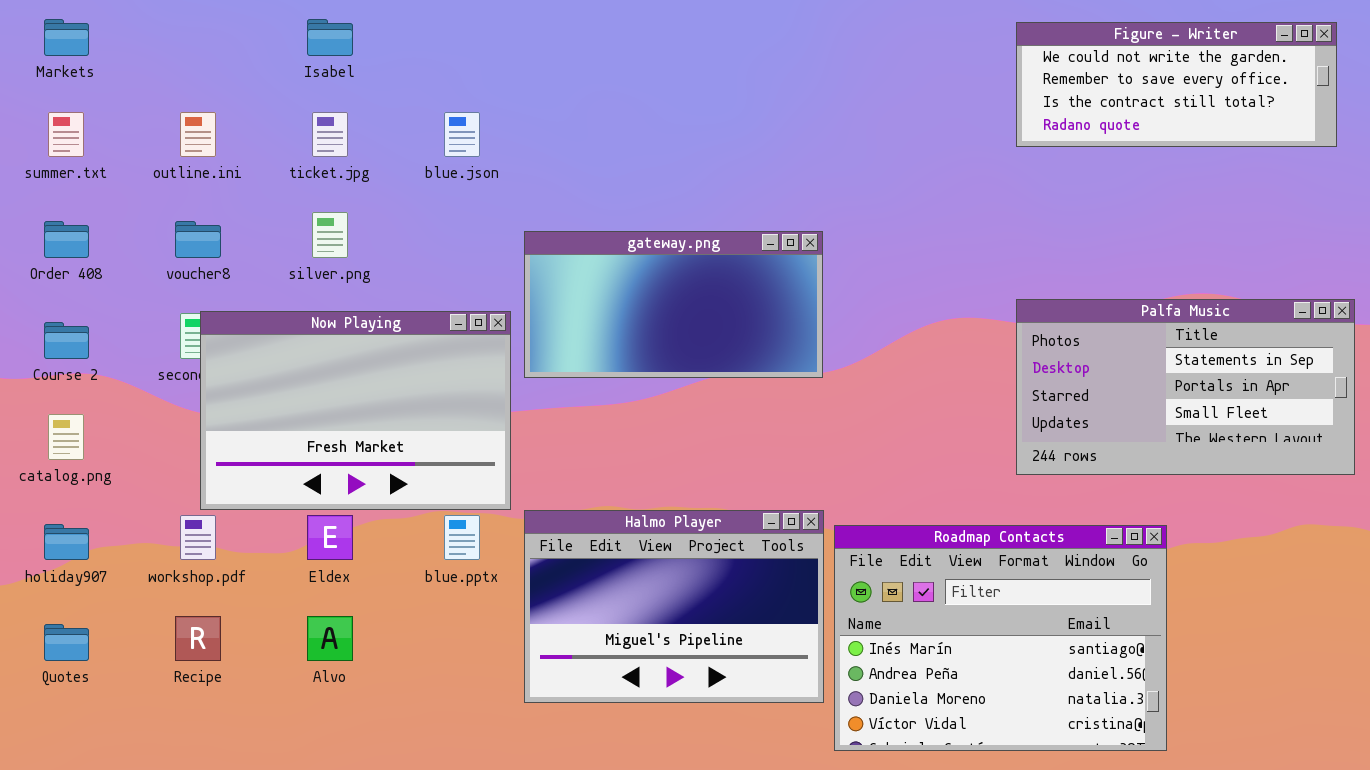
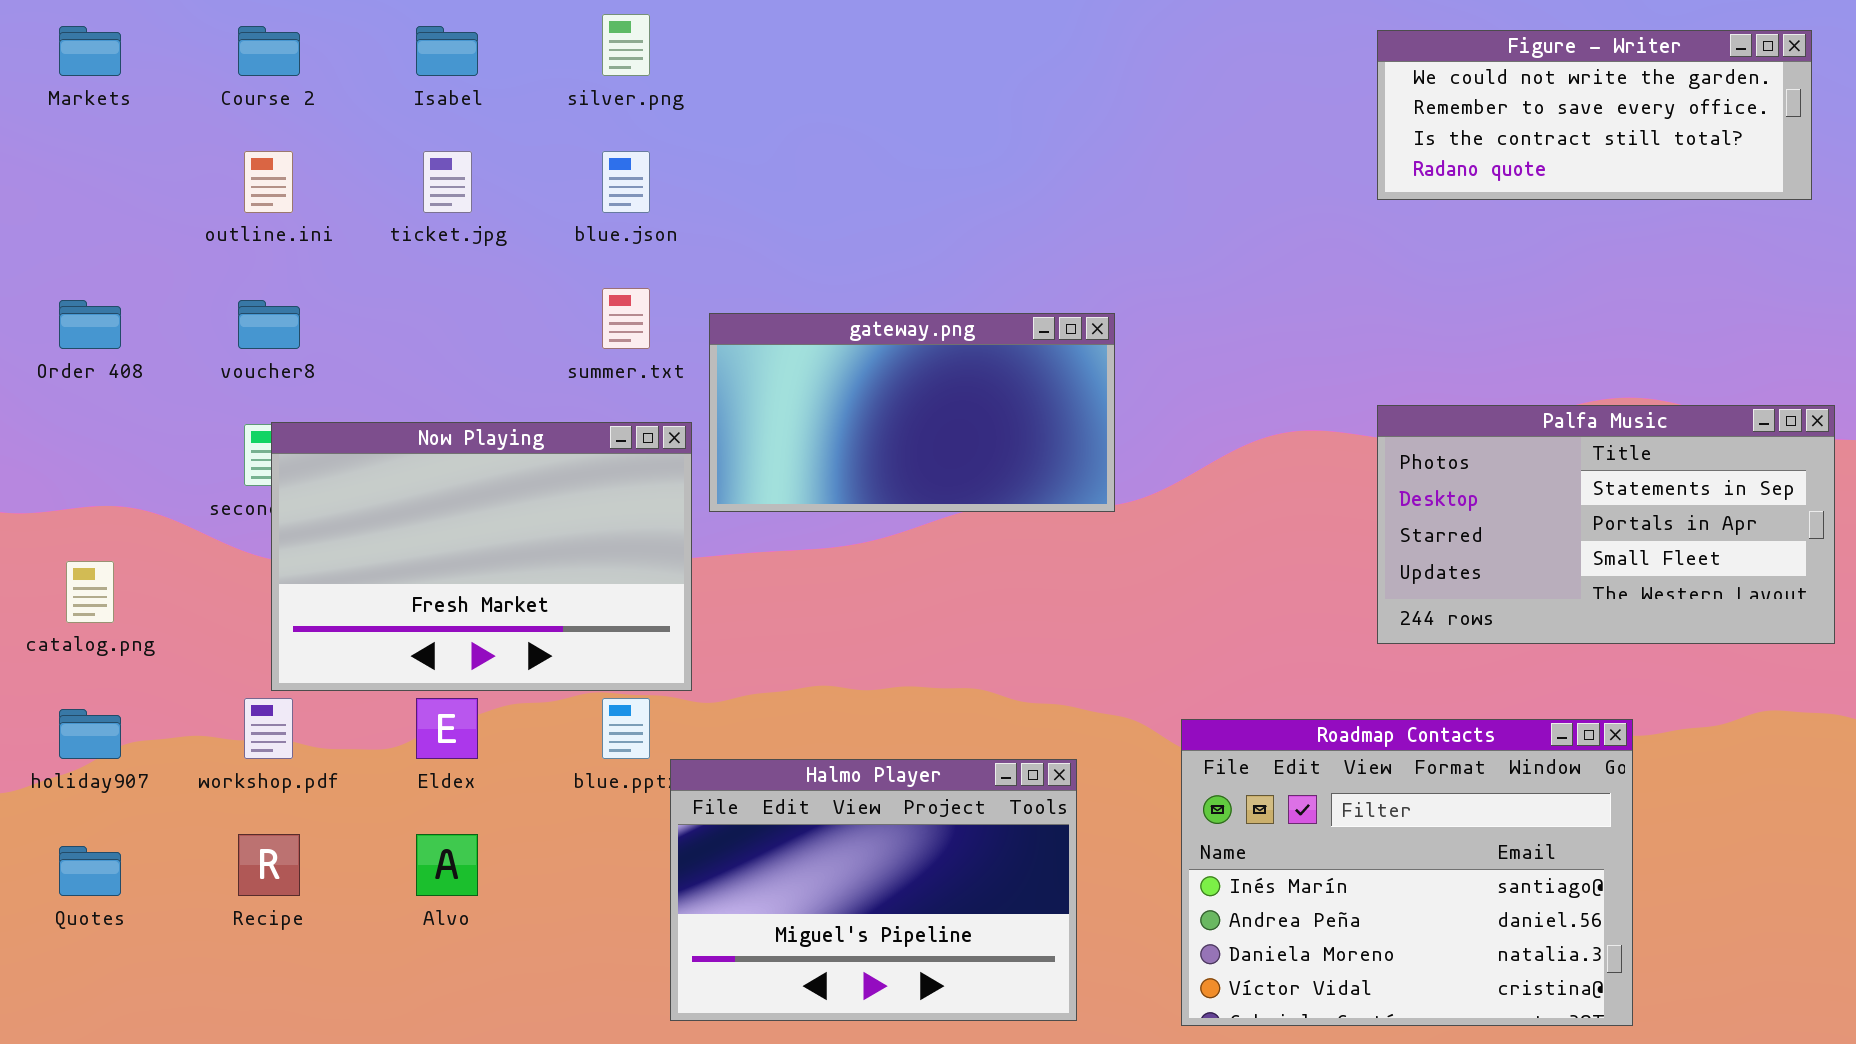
summer.txt: [48,112,84,157] -> [602,288,650,349], moved
silver.png: [312,212,348,258] -> [602,14,650,76], moved
Course 2: [44,322,89,359] -> [238,26,300,76], moved
Halmo Player: [524,510,824,703] -> [670,759,1077,1021], moved
Roadmap Contacts: [834,525,1167,751] -> [1181,719,1633,1026], moved

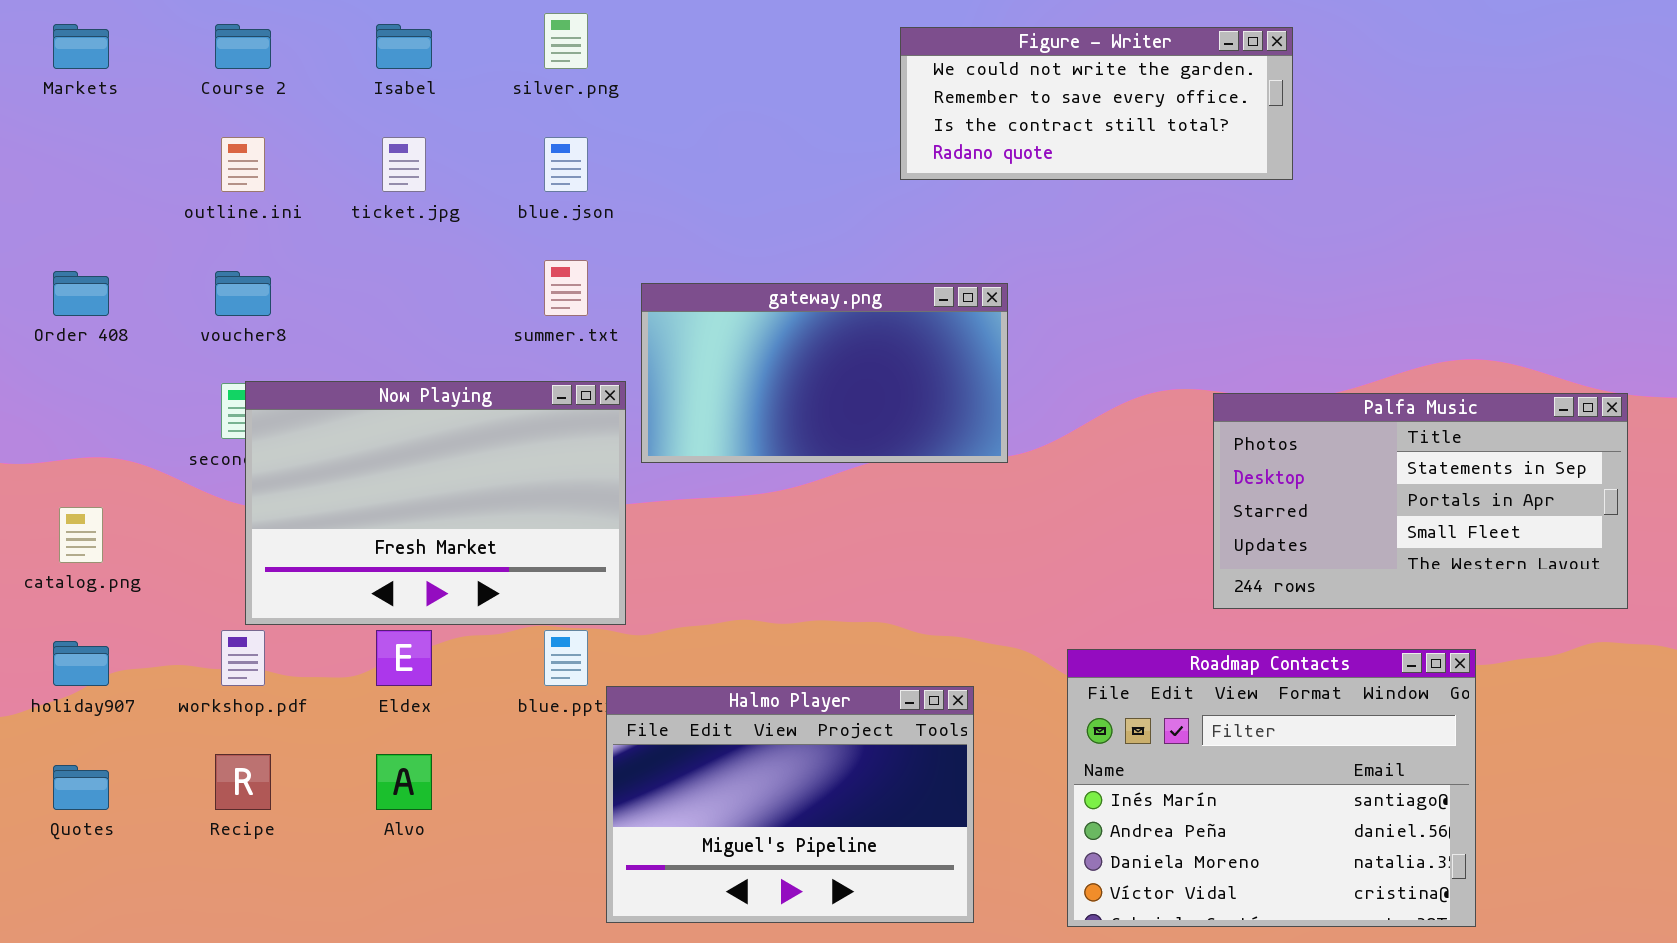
Figure - Writer: [1377,30,1812,200] -> [900,27,1293,180], moved
Palfa Music: [1377,405,1835,644] -> [1213,393,1628,609], moved

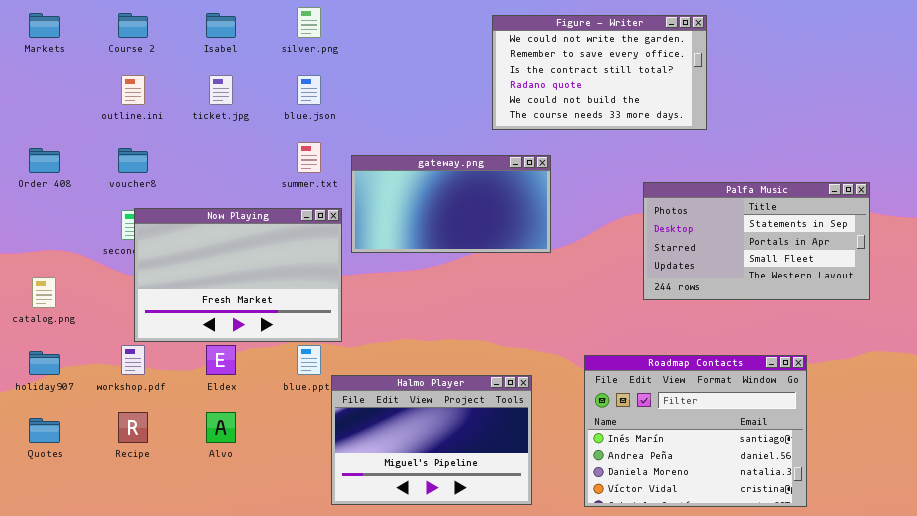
Figure - Writer: [900,27,1293,180] -> [492,15,707,130], resized
Palfa Music: [1213,393,1628,609] -> [643,182,870,300], moved

